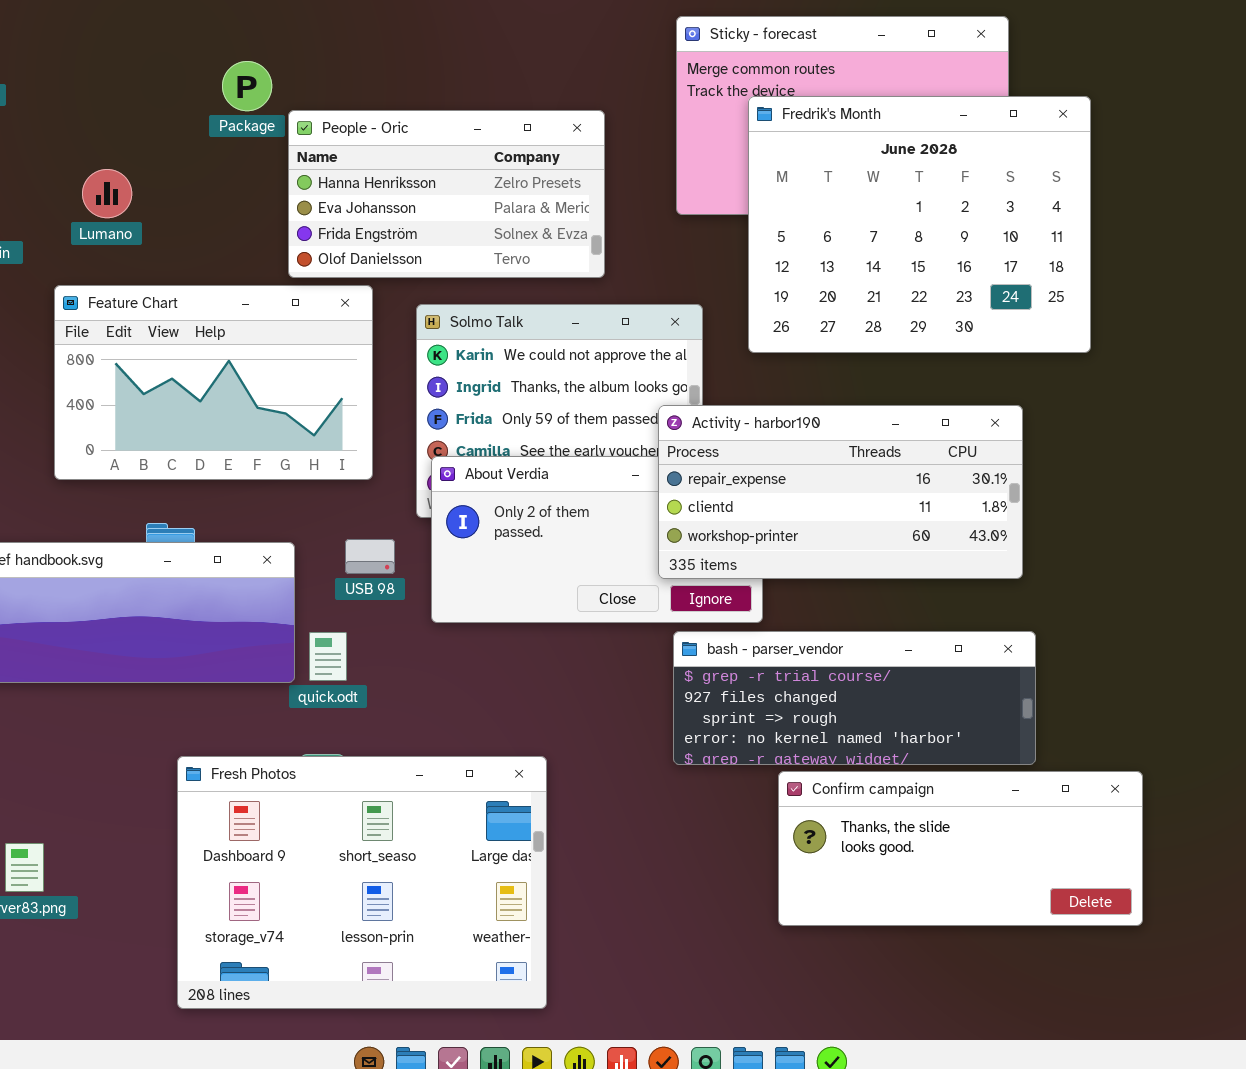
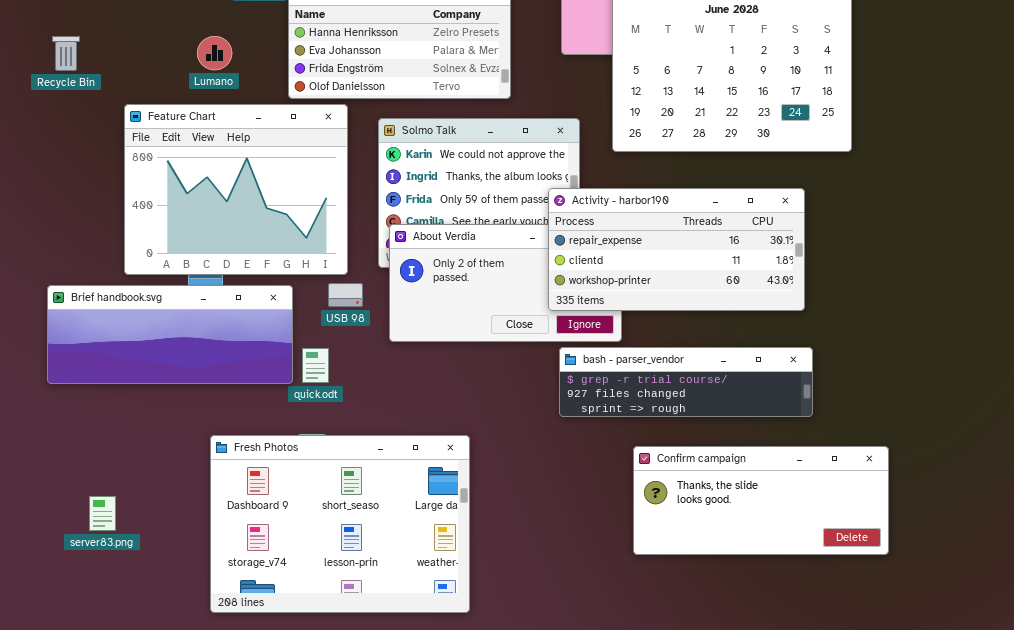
Lumano: [82,169,132,218] -> [197,36,232,70], moved
Feature Chart: [54,285,373,480] -> [124,104,348,275], resized
bash - parser_vendor: [673,631,1036,765] -> [559,347,813,417], resized

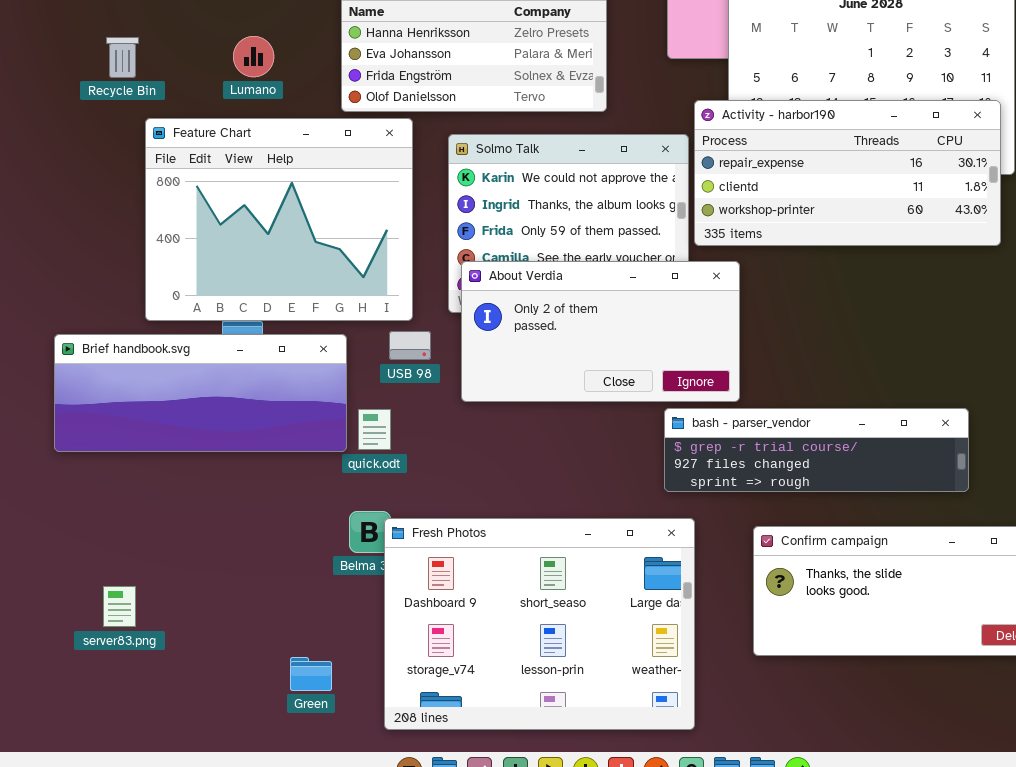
Recycle Bin: [52,36,80,71] -> [106,37,139,78], moved
Activity - harbor190: [548,188,805,311] -> [694,100,1001,246], moved
Fresh Photos: [210,435,470,613] -> [384,518,695,730], moved

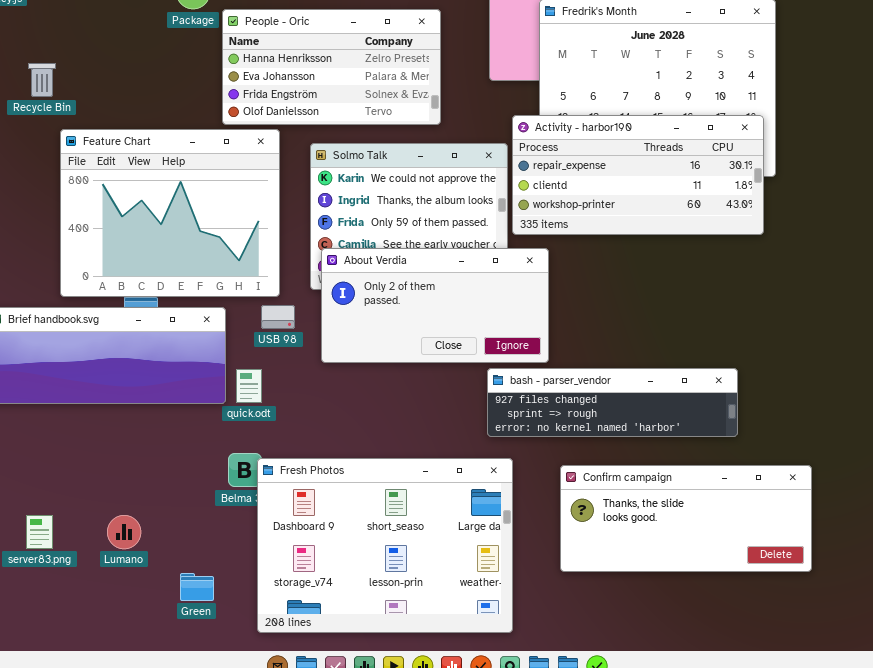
Lumano: [233,36,274,77] -> [107,515,141,549], moved
bash - parser_vendor: [664,408,969,492] -> [487,368,738,437], scrolled down 1 row

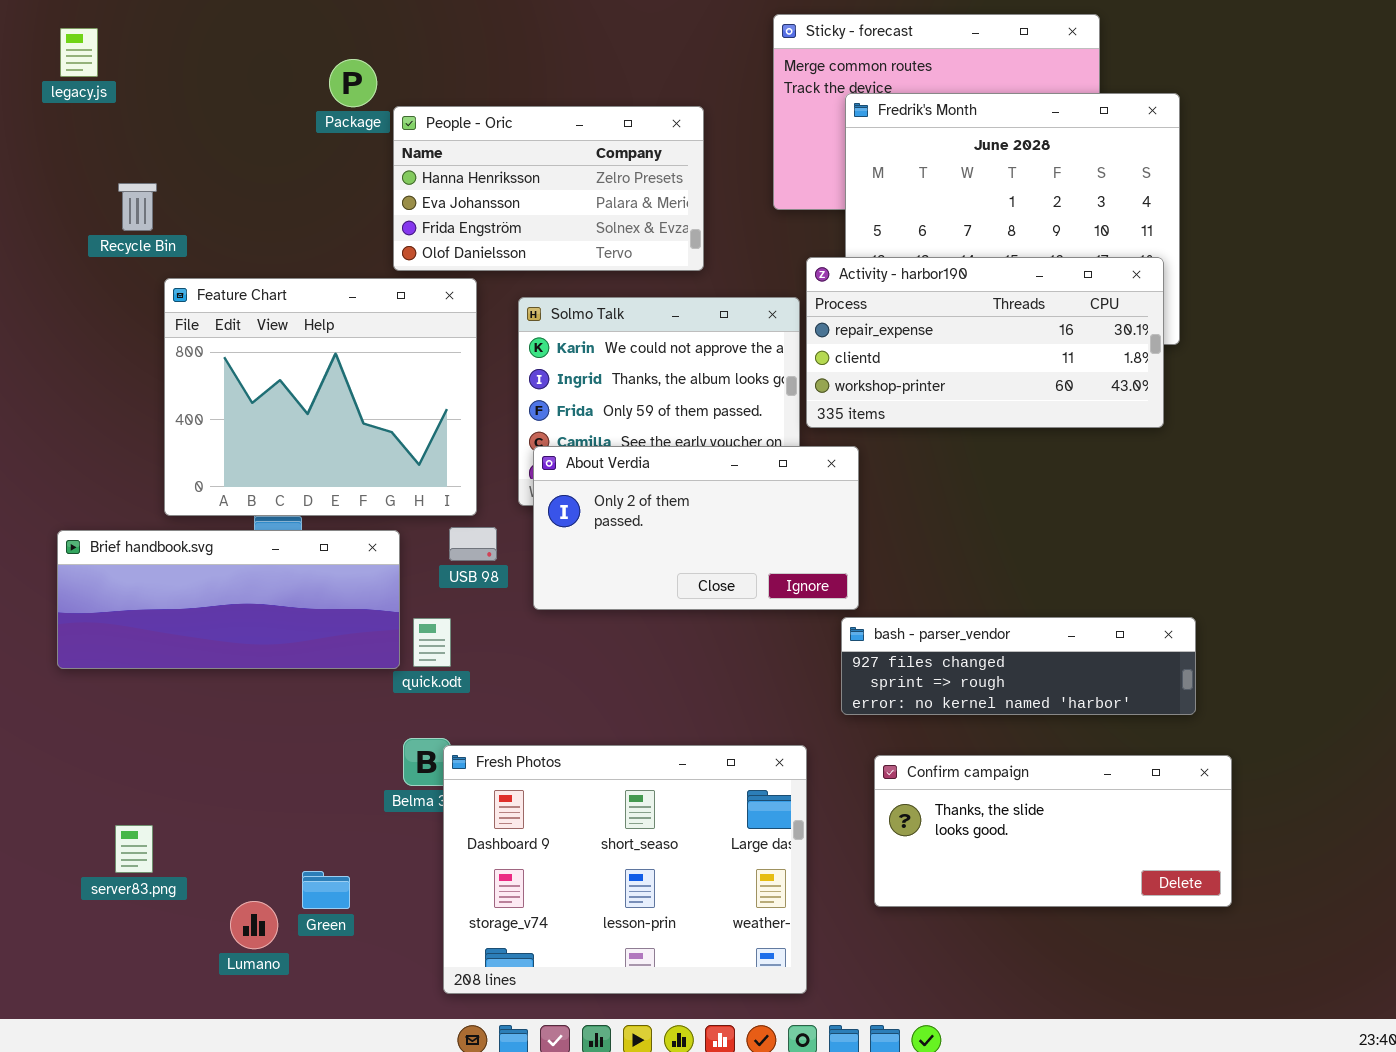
bash - parser_vendor: [487,368,738,437] -> [841,617,1196,715], moved
Lumano: [107,515,141,549] -> [230,901,278,949], moved
Green: [180,573,214,601] -> [302,871,350,909], moved

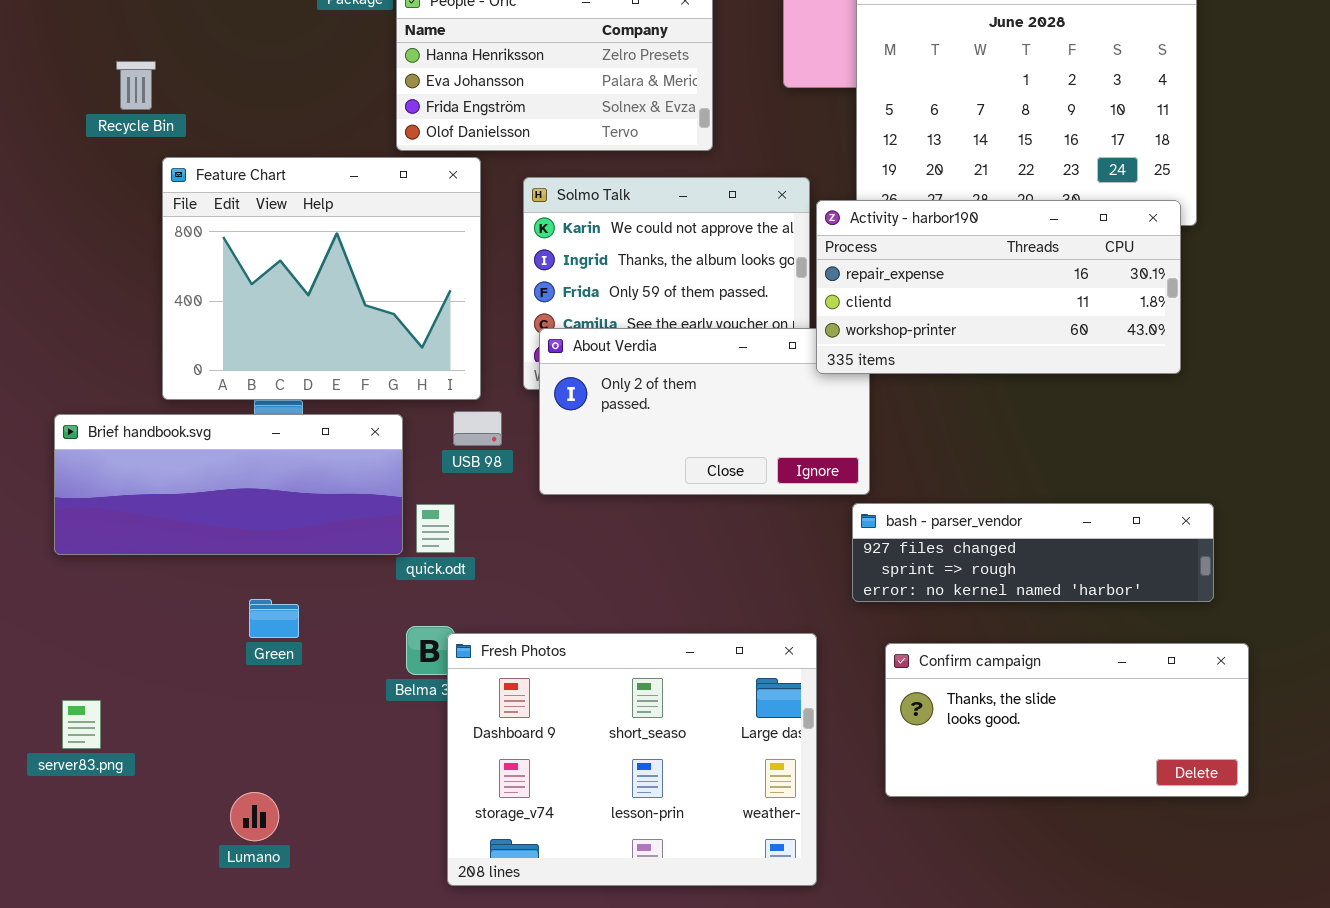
Activity - harbor190: [806,257,1164,428] -> [816,200,1181,374], moved
server83.png: [115,825,153,873] -> [62,700,101,749], moved
Green: [302,871,350,909] -> [249,599,299,638], moved

